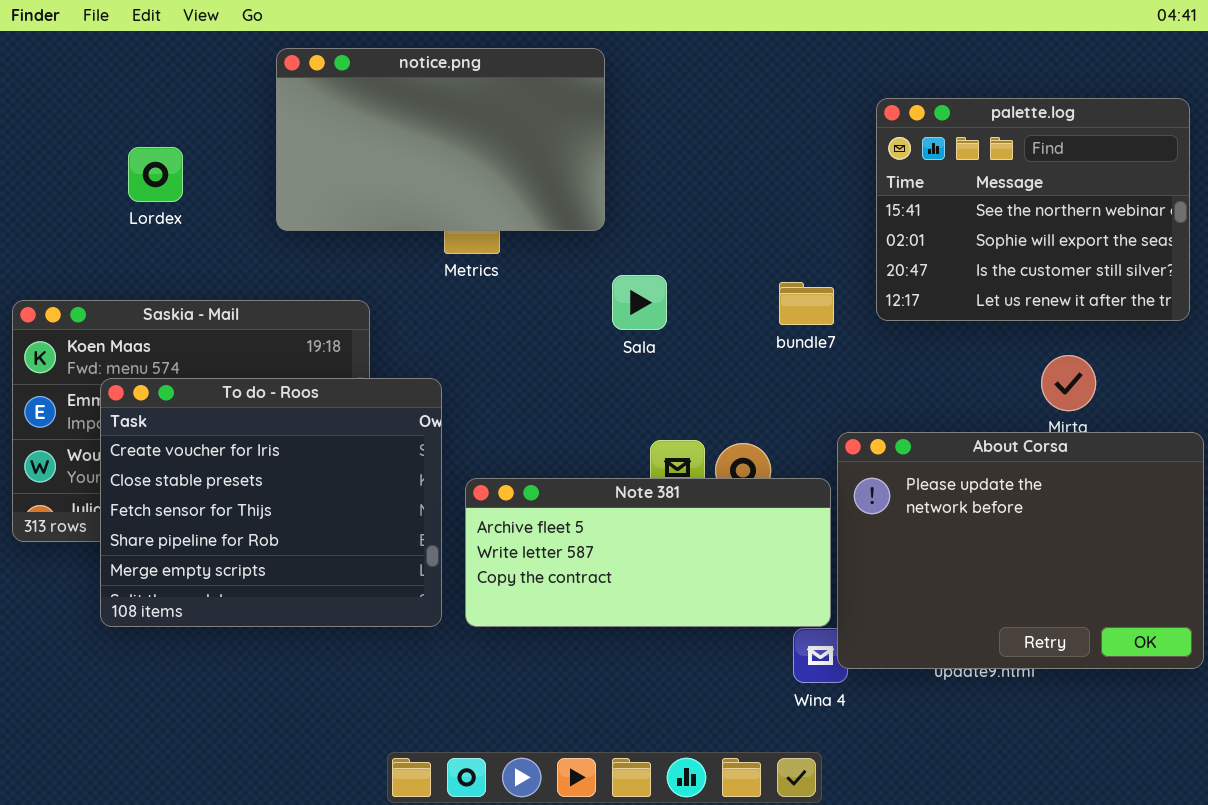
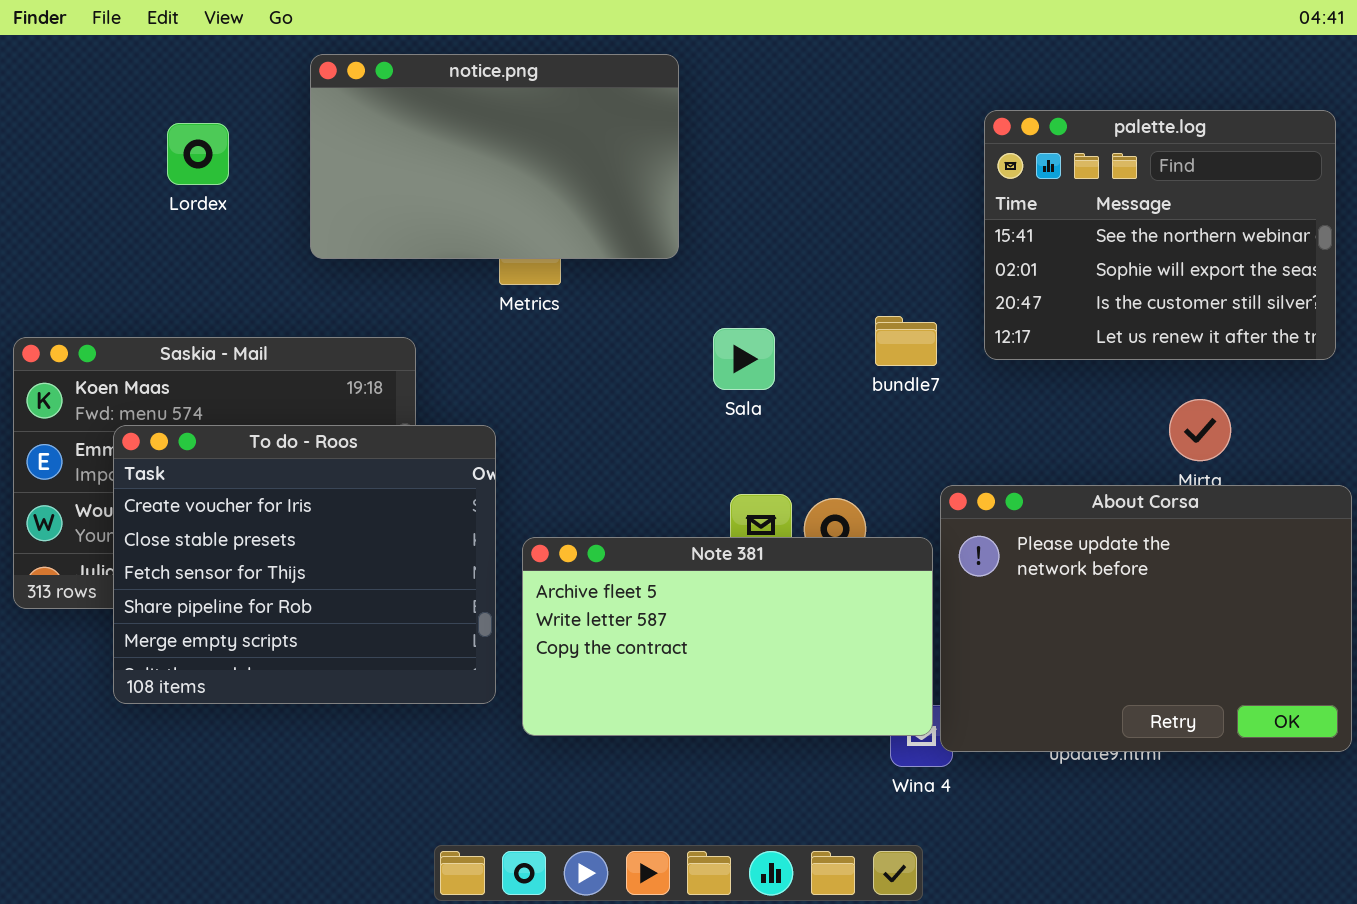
Lordex: [128,147,183,202] -> [167,123,229,185], moved
Sala: [612,275,667,330] -> [713,328,775,390], moved
Note 381: [465,478,831,627] -> [522,537,933,736], resized

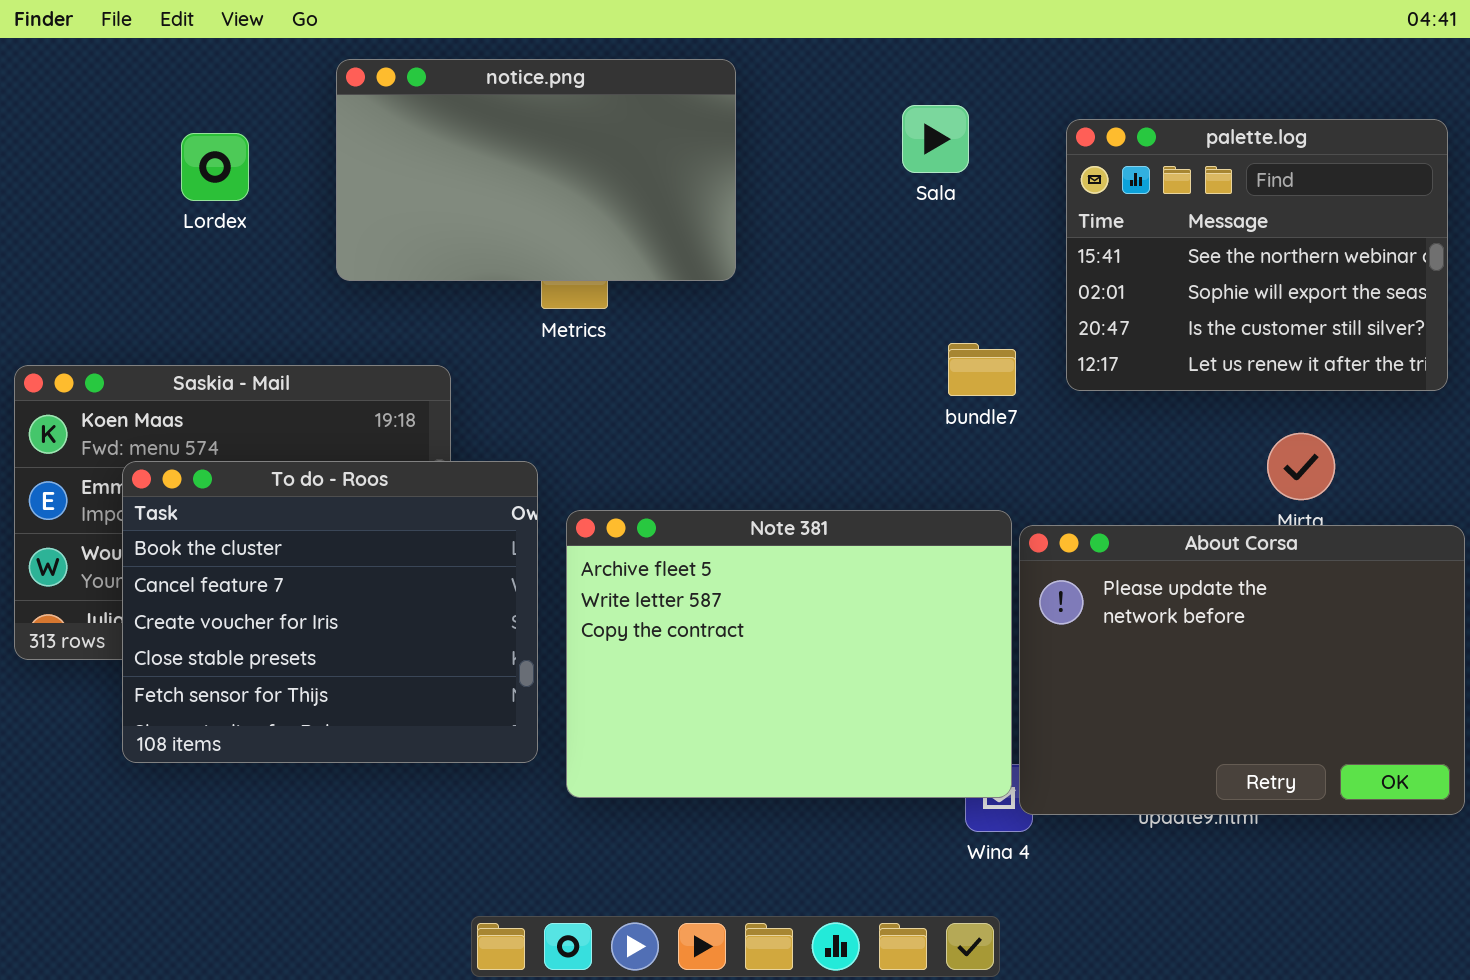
Sala: [713,328,775,390] -> [902,105,969,173], moved
To do - Roos: [113,425,496,704] -> [122,461,538,763], scrolled up 2 rows
Note 381: [522,537,933,736] -> [566,510,1012,798], resized

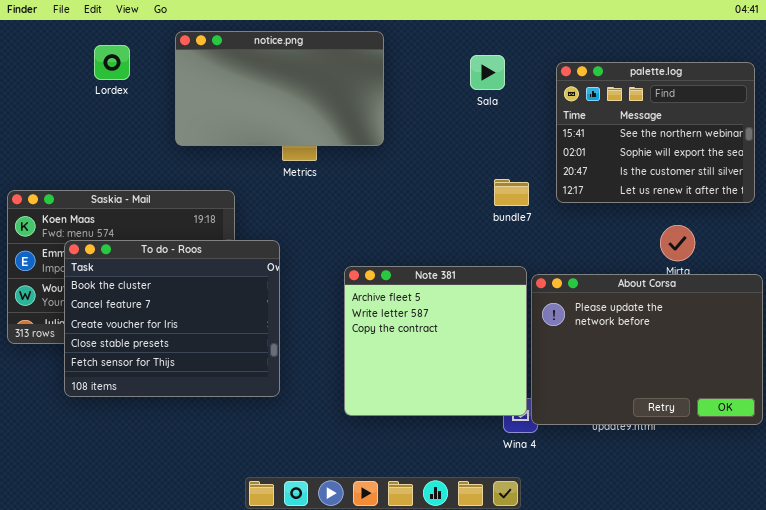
Lordex: [181,133,249,201] -> [94,45,130,80], moved
Note 381: [566,510,1012,798] -> [344,266,527,416], resized

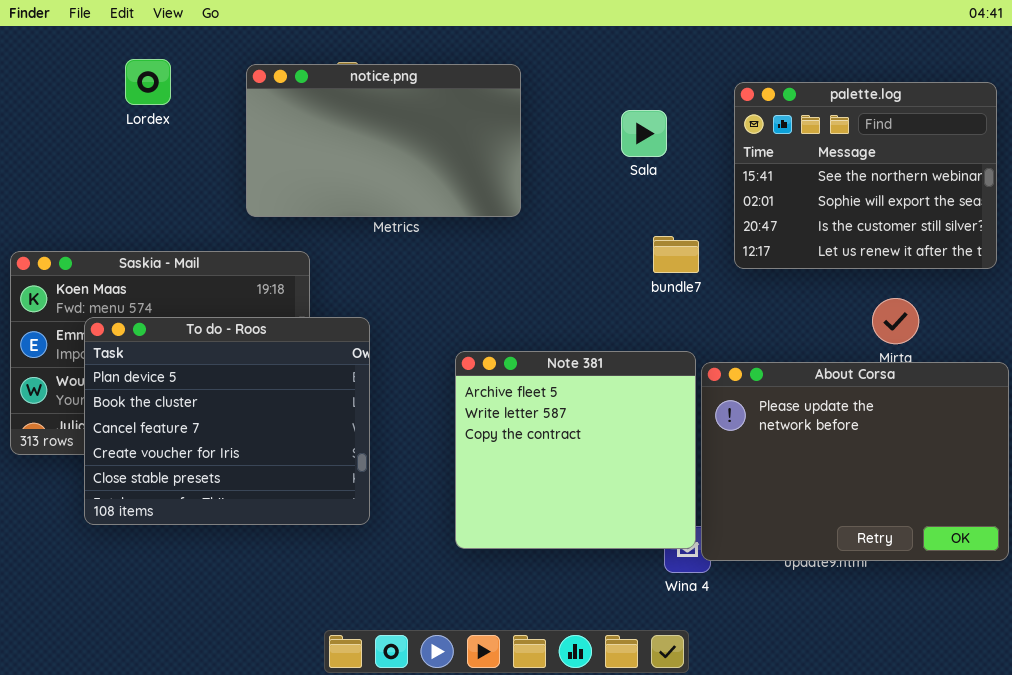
notice.png: [175,31,384,146] -> [246,64,521,217], moved
Sala: [470,55,505,90] -> [621,110,667,157], moved
To do - Roos: [64,240,280,397] -> [84,317,370,525], scrolled up 1 row

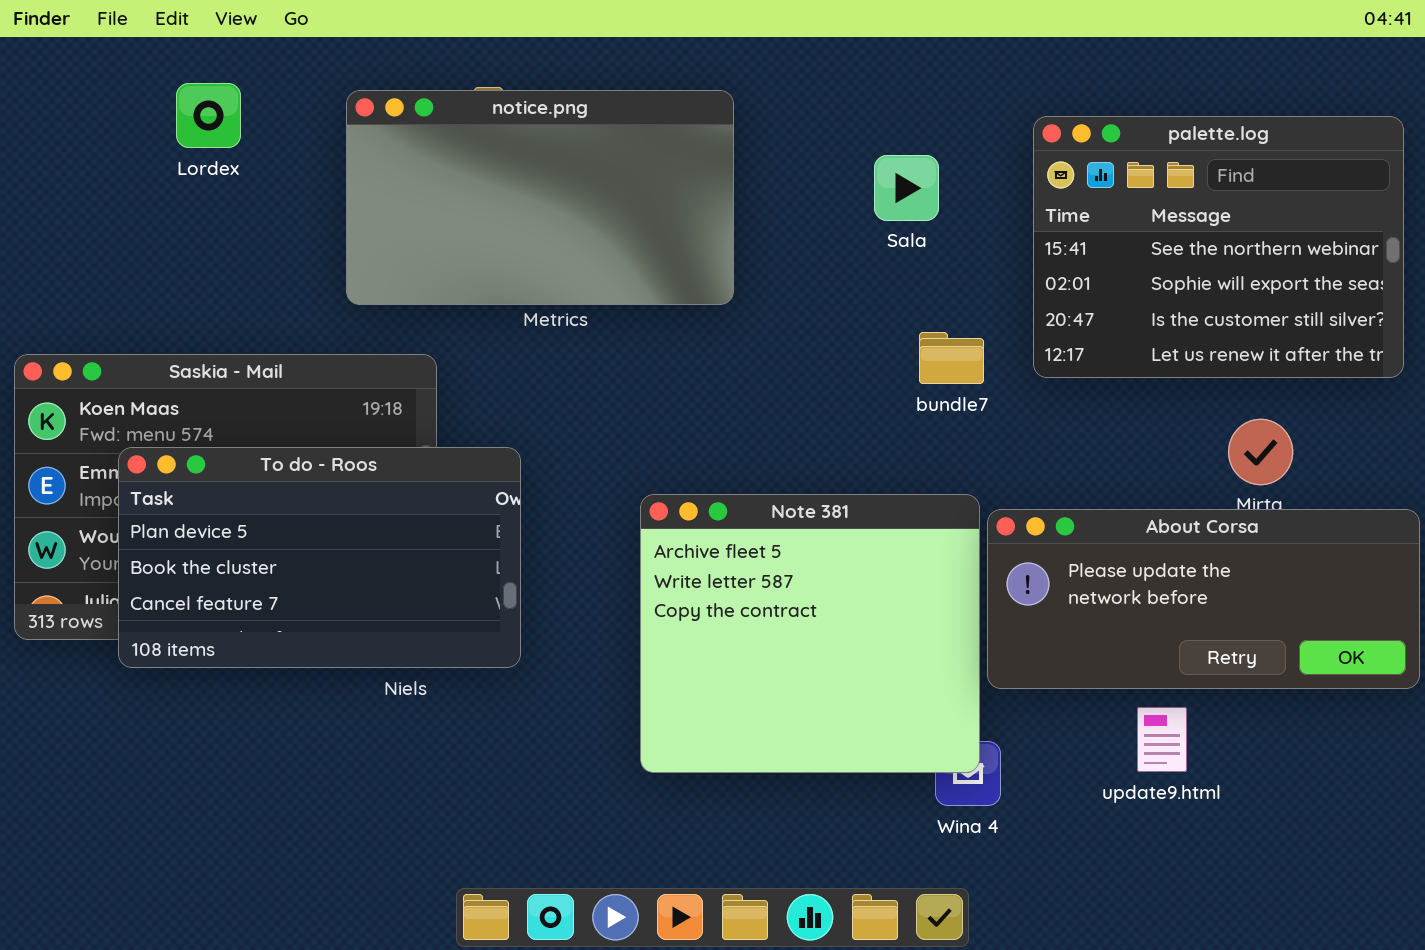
To do - Roos: [84,317,370,525] -> [118,447,521,668], resized
About Corsa: [701,362,1009,561] -> [987,509,1420,689], resized

